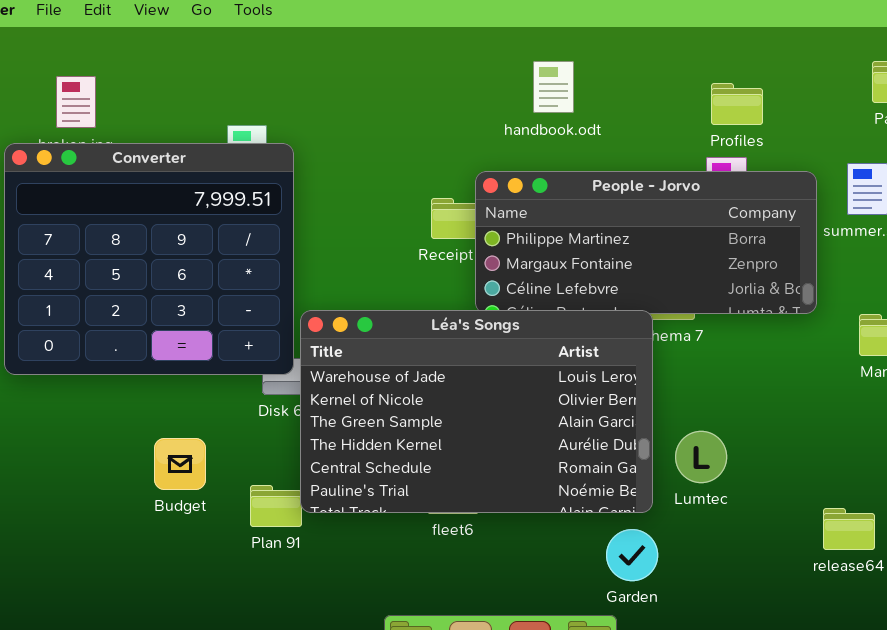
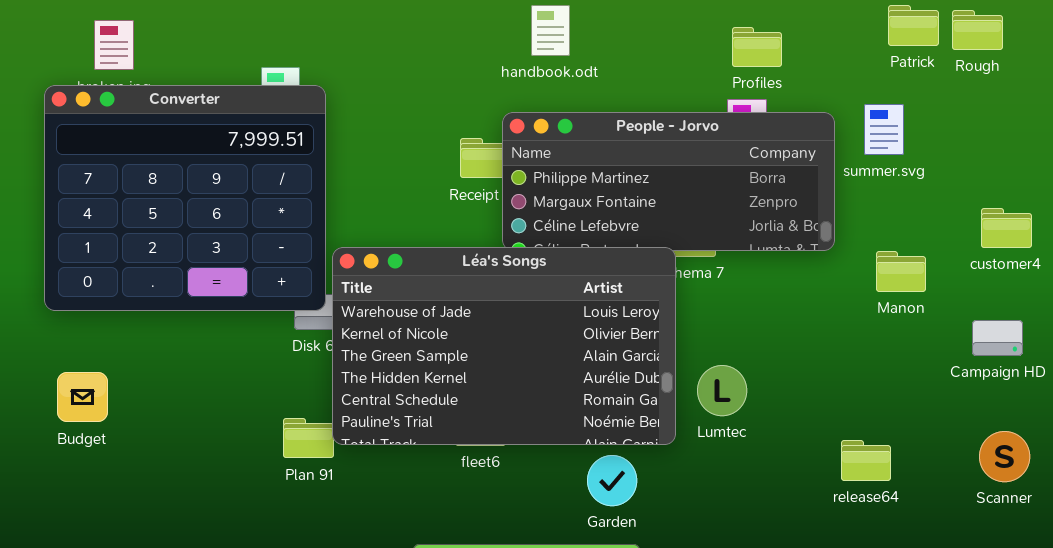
handbook.odt: [533,61,574,113] -> [531,5,570,56], moved
Budget: [154,438,206,490] -> [57,372,108,422], moved
Garden: [606,529,658,581] -> [587,455,637,506], moved

